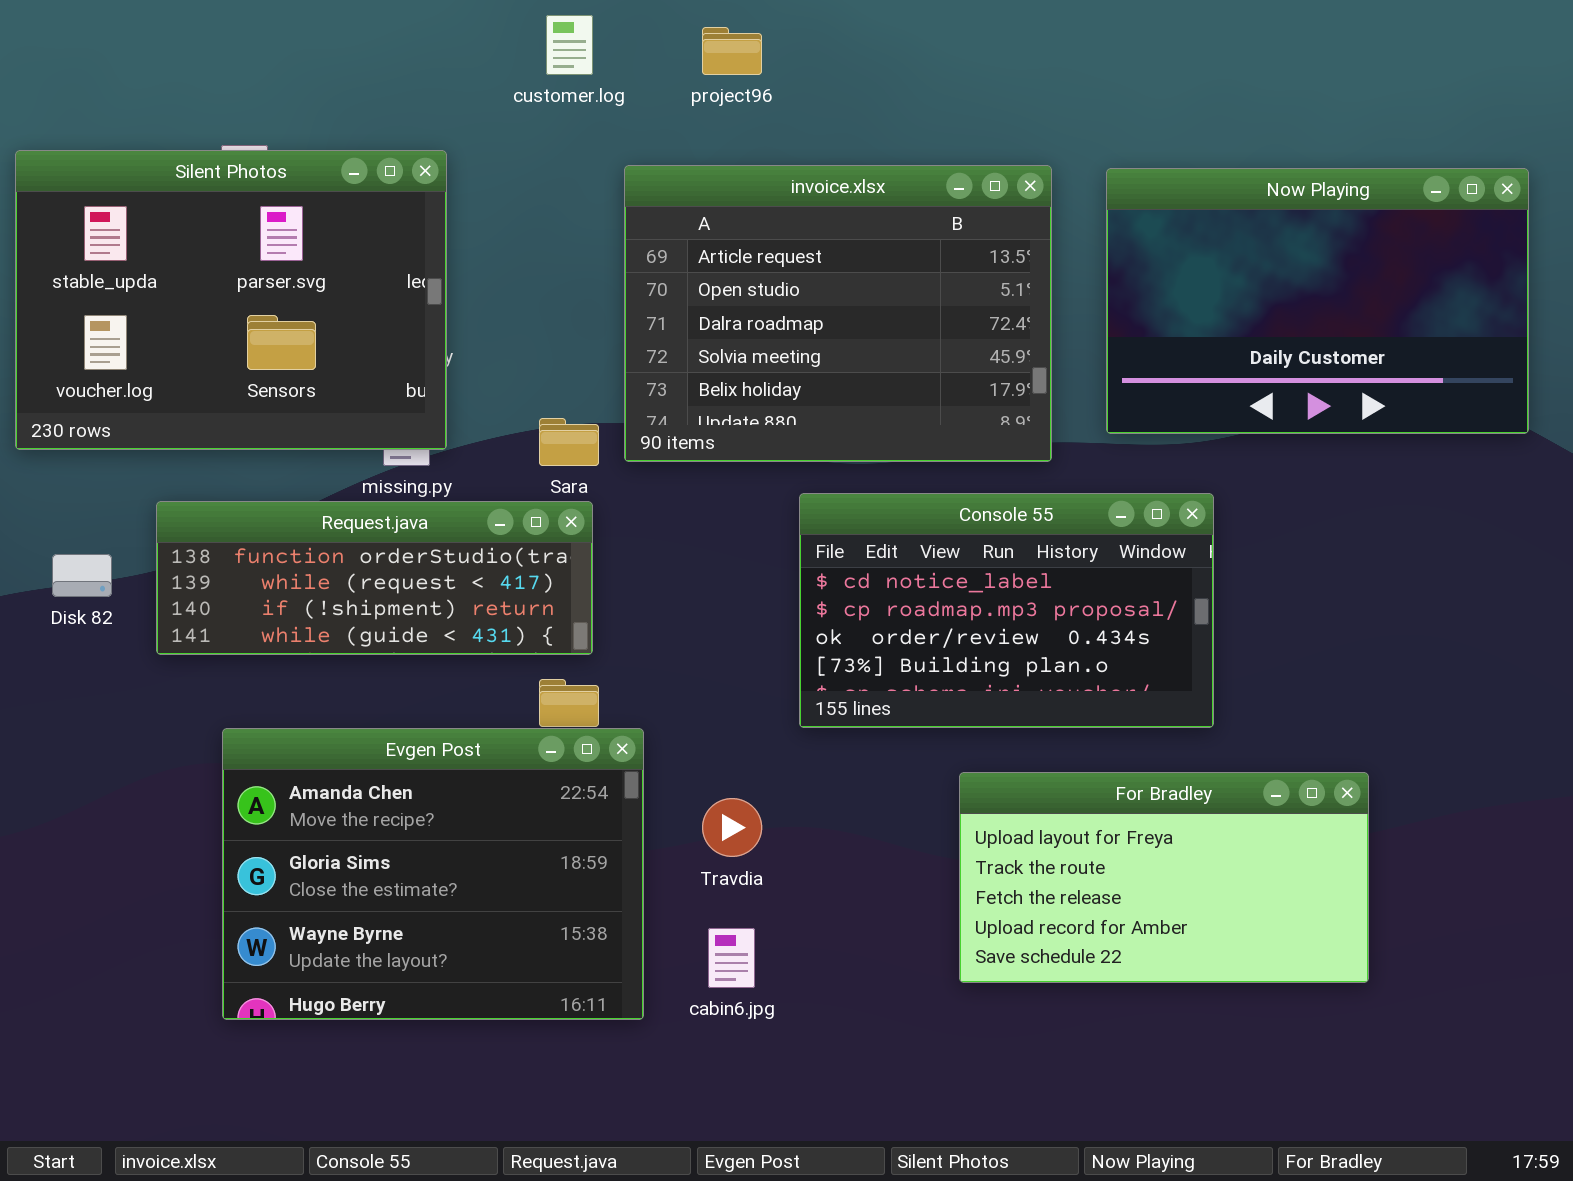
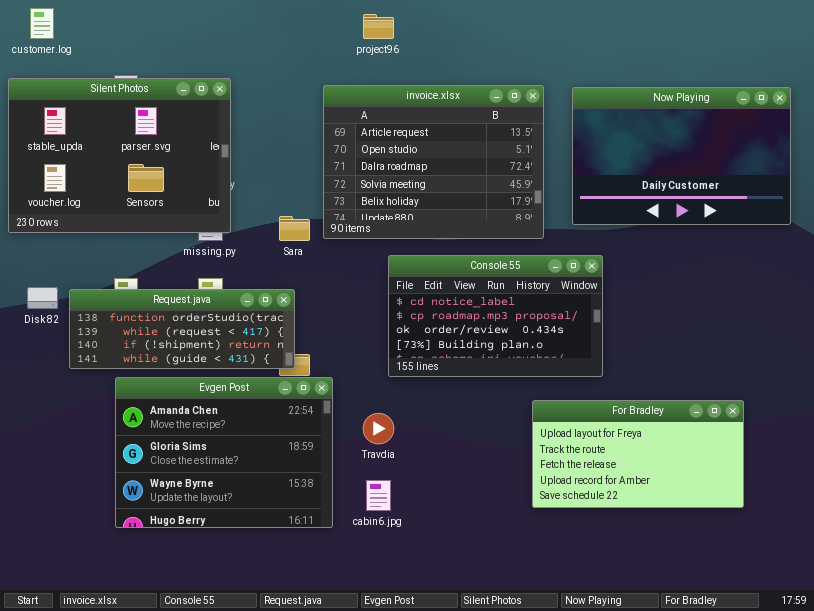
customer.log: [546,15,593,75] -> [30,8,54,39], moved
Console 55: [799,493,1214,728] -> [388,255,603,377], moved
Request.java: [156,501,593,655] -> [69,289,295,369], moved
For Bradley: [959,772,1369,983] -> [532,400,744,508], moved

